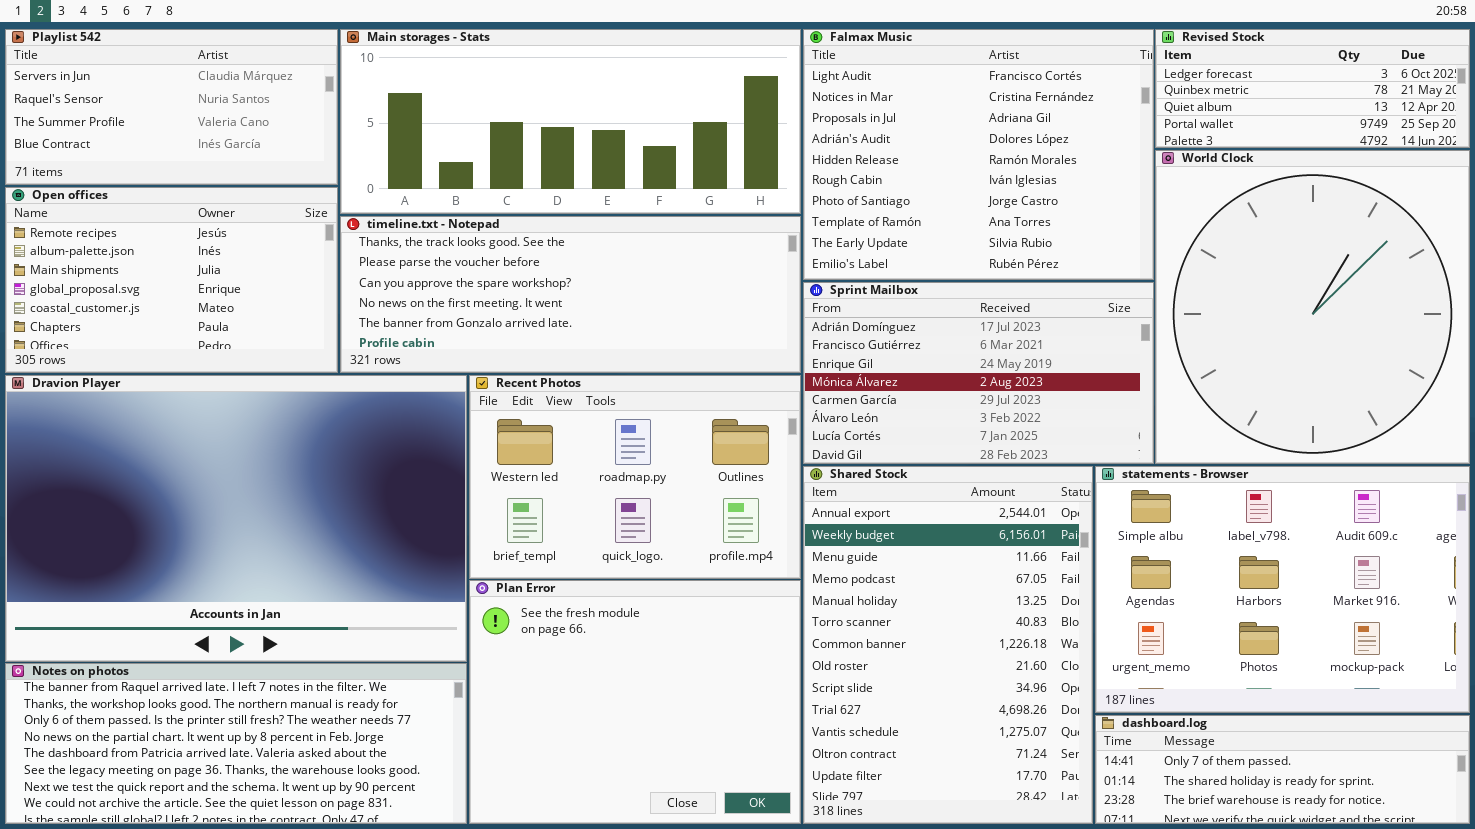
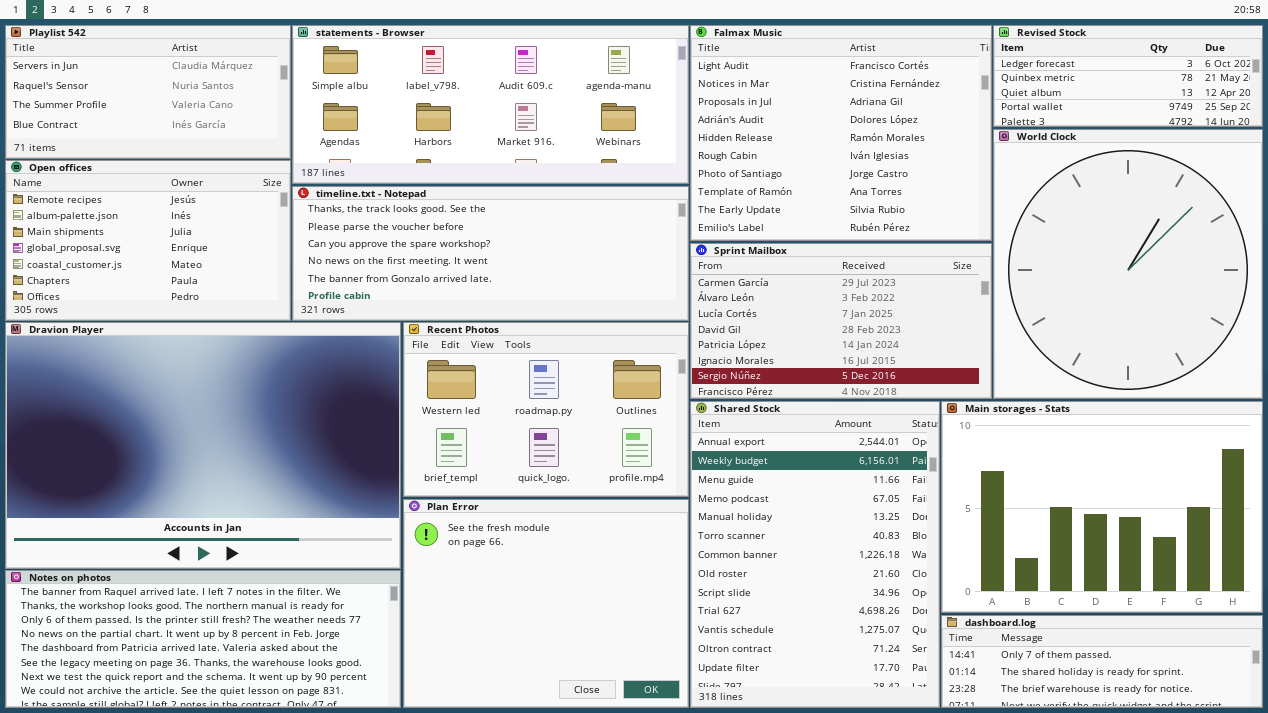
Main storages - Stats: [340,29,801,214] -> [941,401,1263,613], moved, resized
Sprint Mailbox: [803,282,1154,464] -> [690,243,992,399], scrolled down 4 rows
statements - Browser: [1095,466,1470,713] -> [292,25,689,184], moved, resized

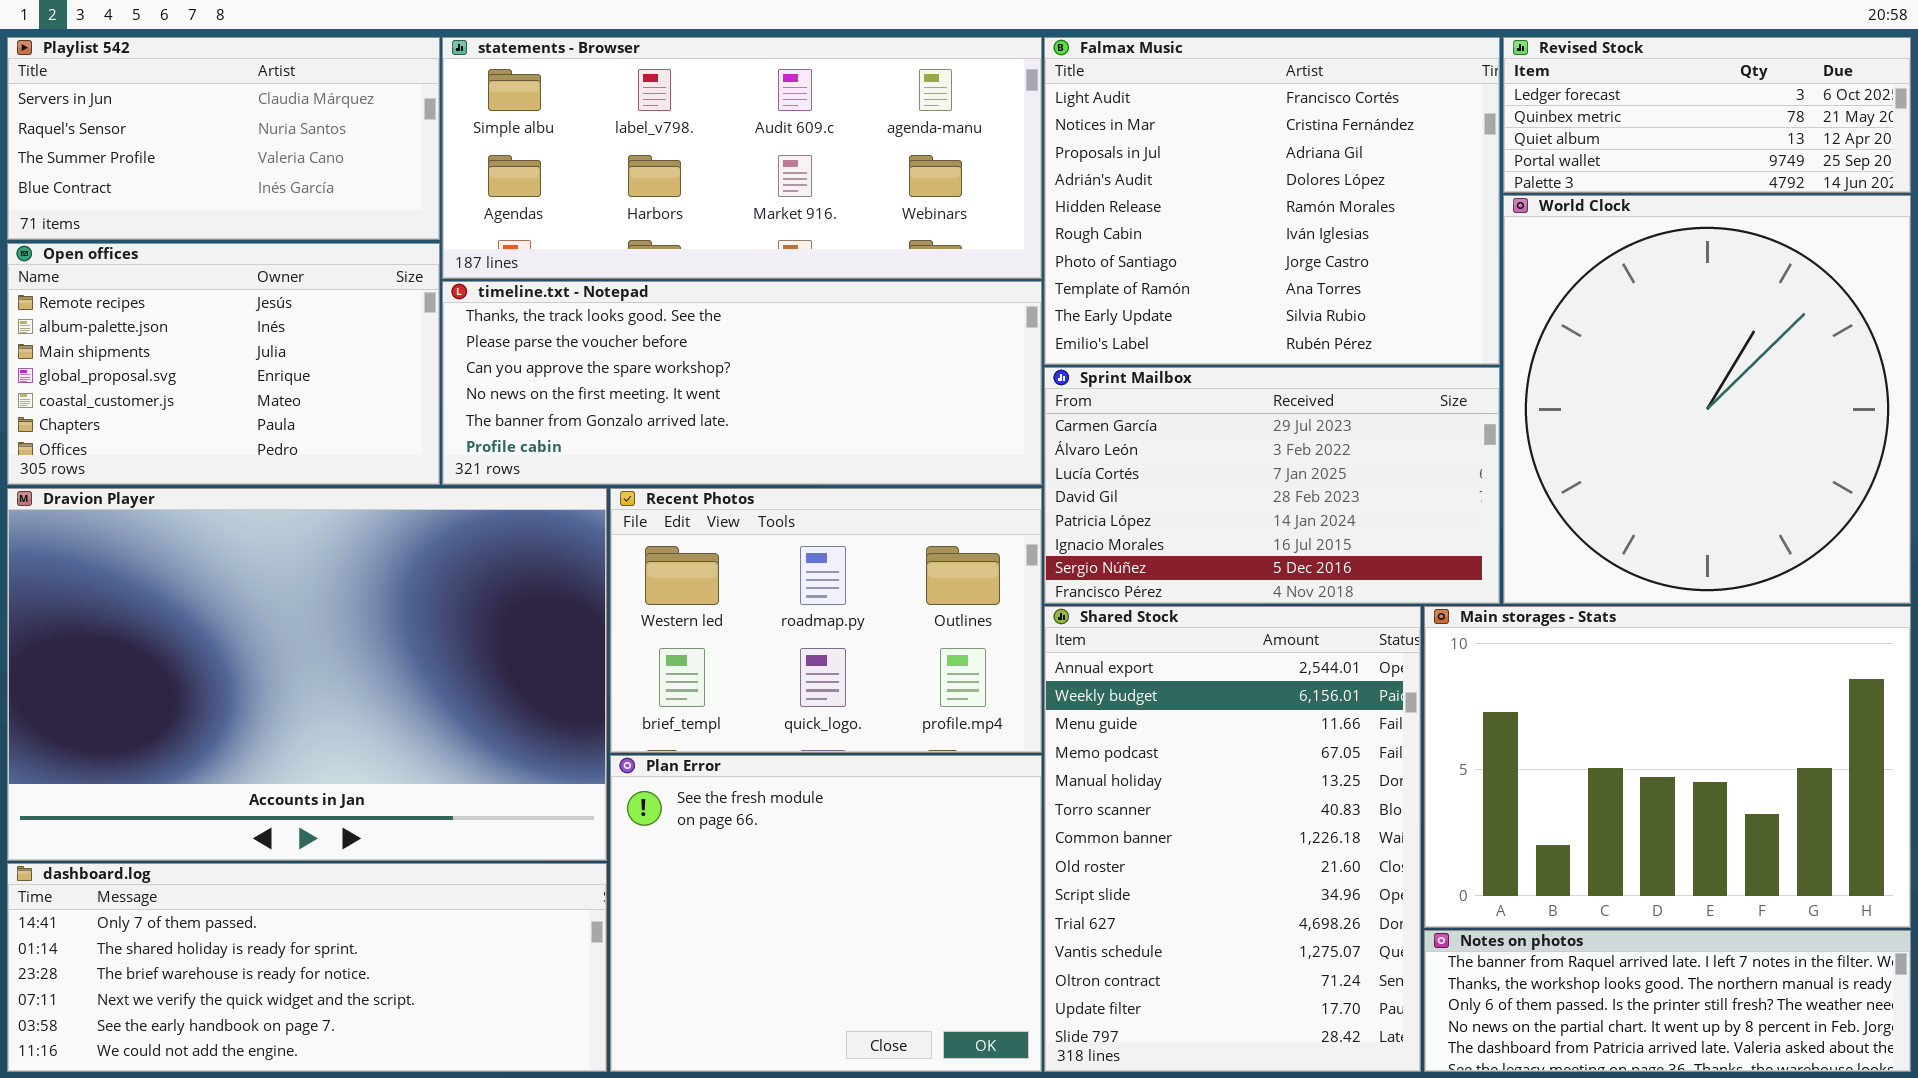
Notes on photos: [5,570,401,708] -> [1424,930,1911,1072], moved, resized
dashboard.log: [941,615,1263,708] -> [7,863,607,1072], moved, resized

